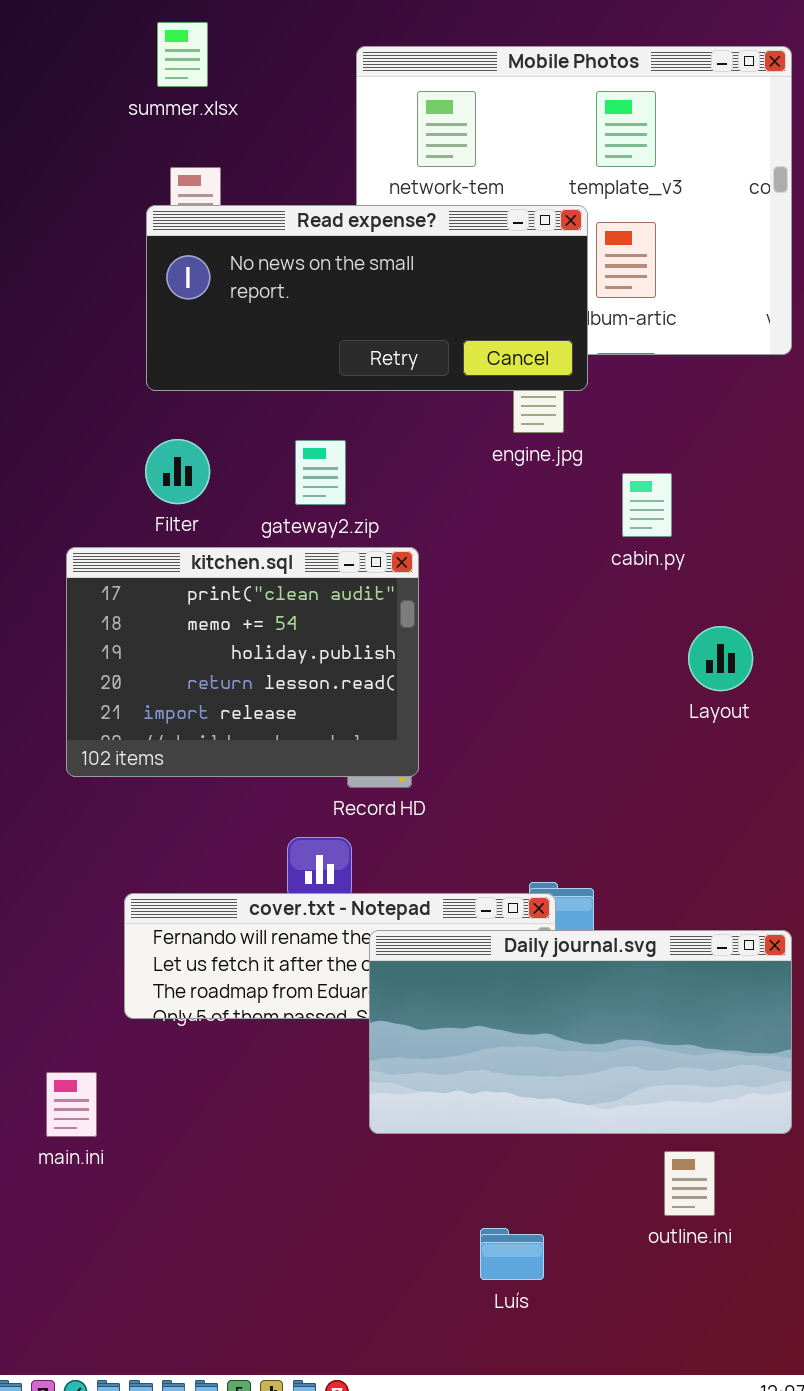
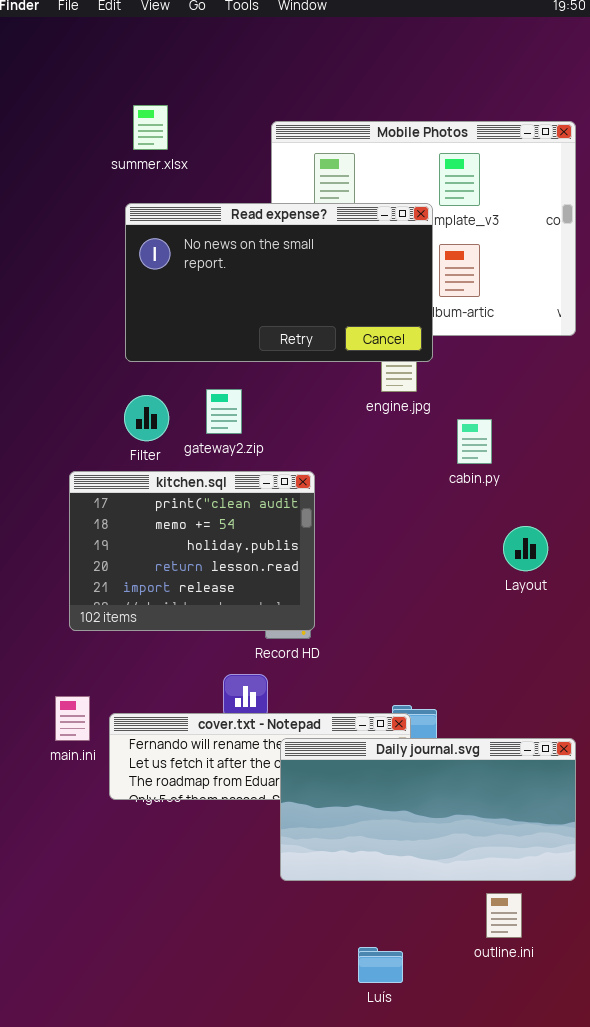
Read expense?: [146,205,588,391] -> [125,203,433,362], resized
gateway2.zip: [295,440,346,505] -> [206,389,242,434], moved
main.ini: [46,1072,97,1137] -> [55,696,90,741], moved

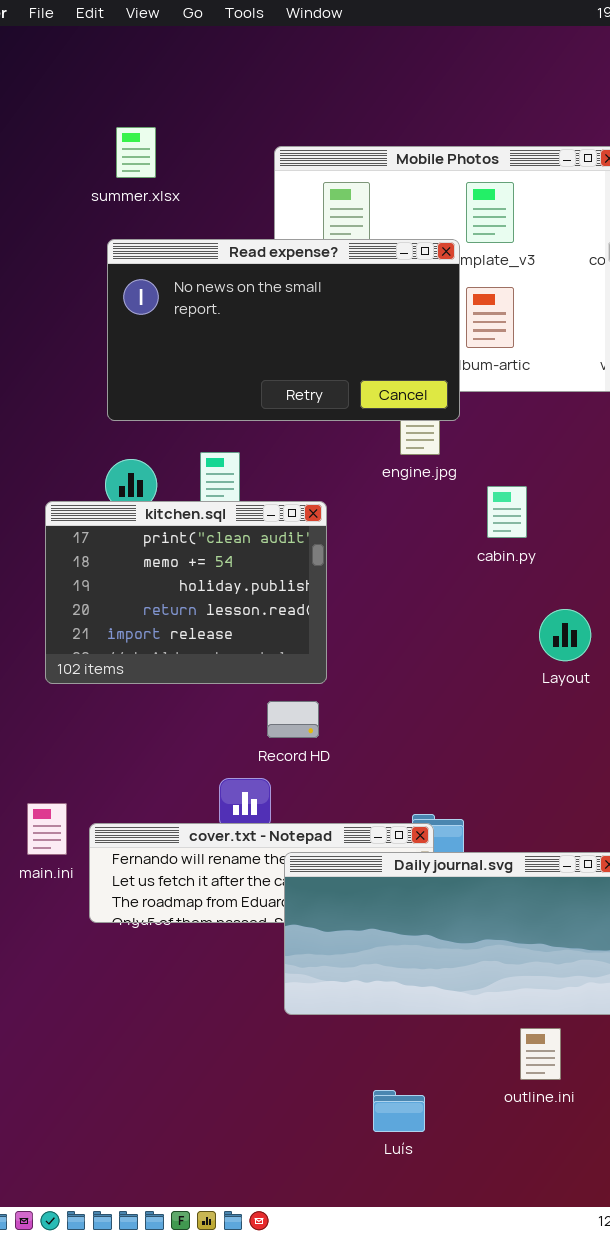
kitchen.sql: [69,471,315,631] -> [45,501,327,684], moved

